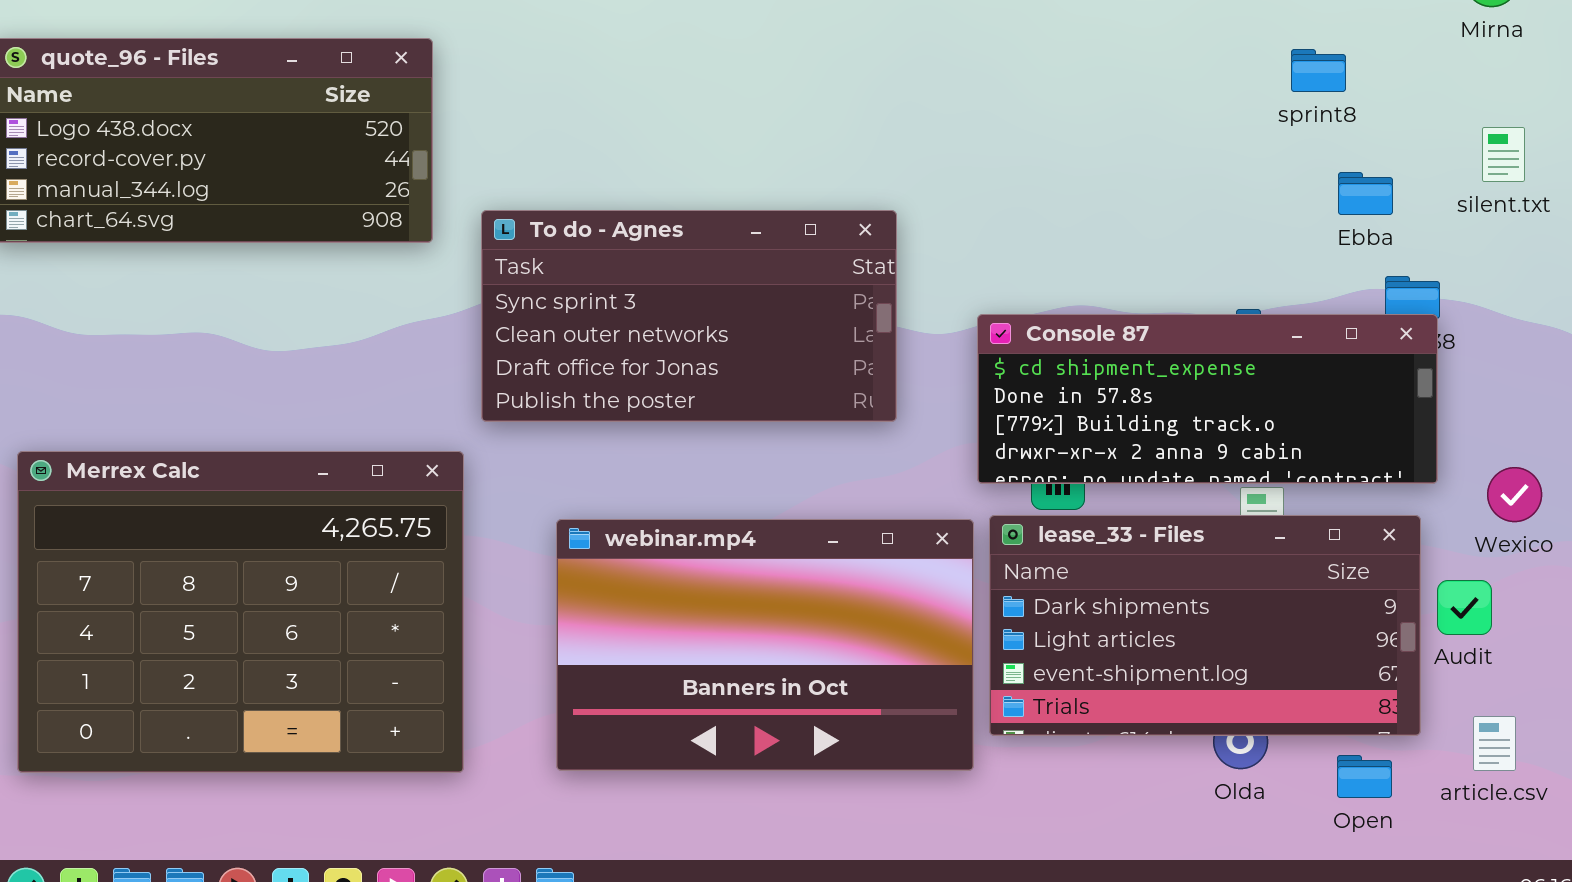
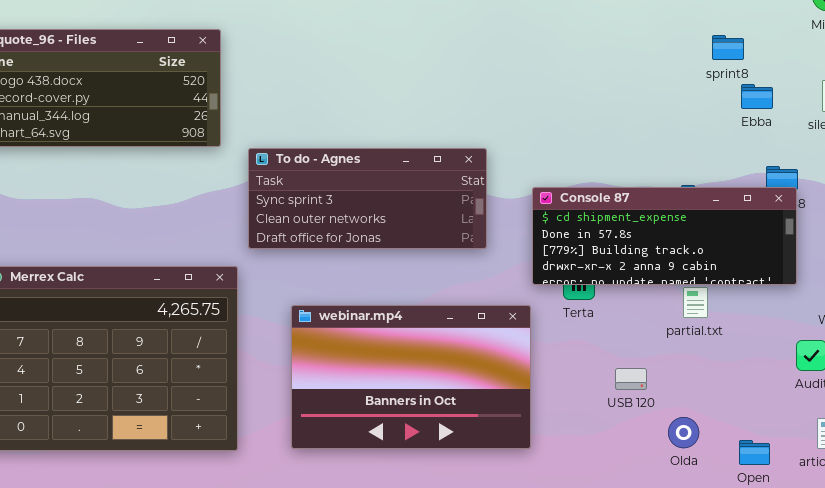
Ebba: [1338,172,1393,215] -> [741,84,773,109], moved
To do - Agnes: [481,210,897,422] -> [248,148,487,249], resized
lease_33 - Files: [989,515,1421,736] -> none, closed

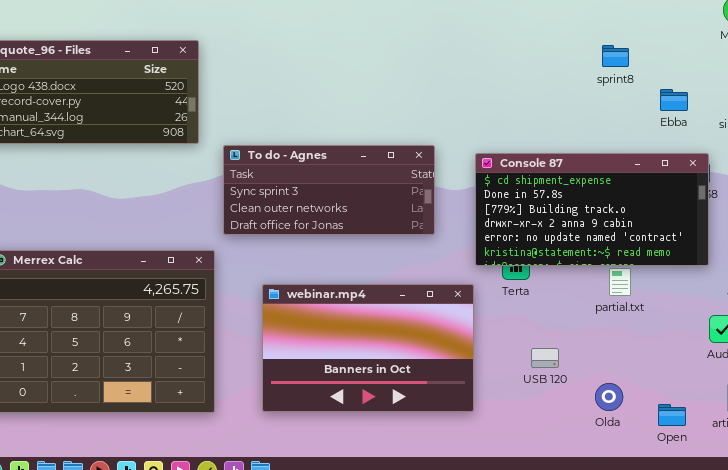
sprint8: [712,35,744,60] -> [602,45,629,67], moved
Console 87: [532,187,797,285] -> [475,153,709,266], resized
USB 120: [615,368,647,390] -> [531,348,559,368], moved

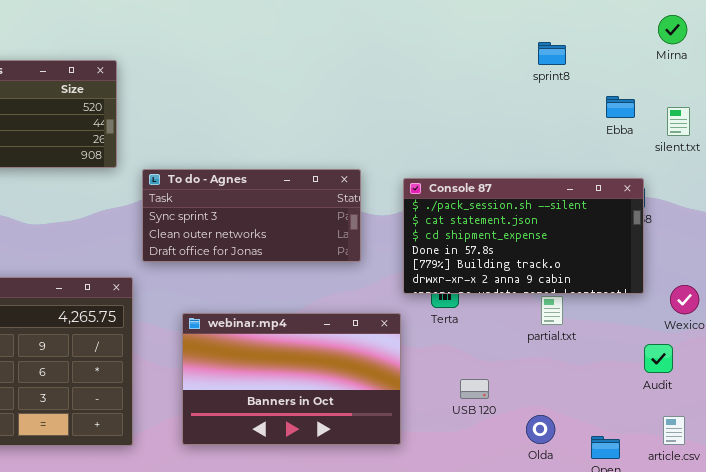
sprint8: [602,45,629,67] -> [538,42,566,65], moved
Ebba: [660,89,688,111] -> [606,96,635,118], moved
Console 87: [475,153,709,266] -> [403,178,644,294], scrolled up 2 rows

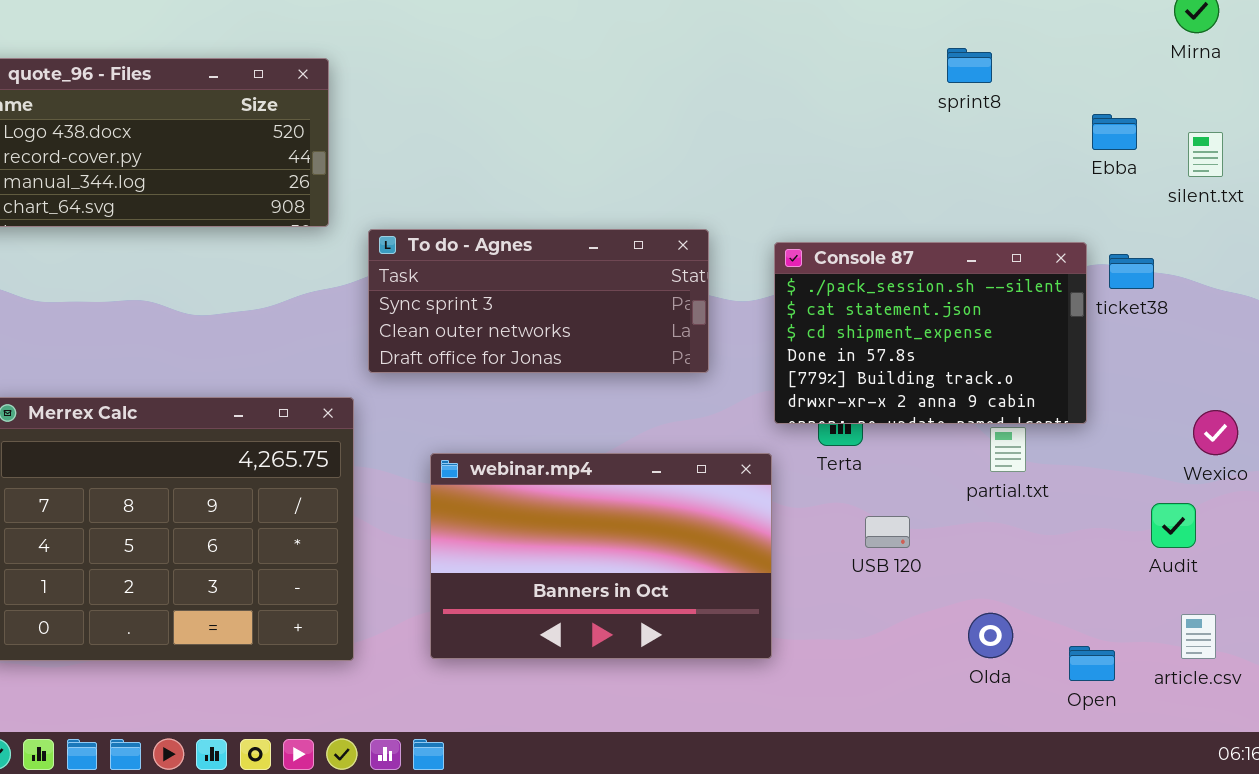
sprint8: [538,42,566,65] -> [947,48,992,83], moved
Console 87: [403,178,644,294] -> [774,242,1087,424], resized
USB 120: [460,379,489,399] -> [865,516,910,548], moved

